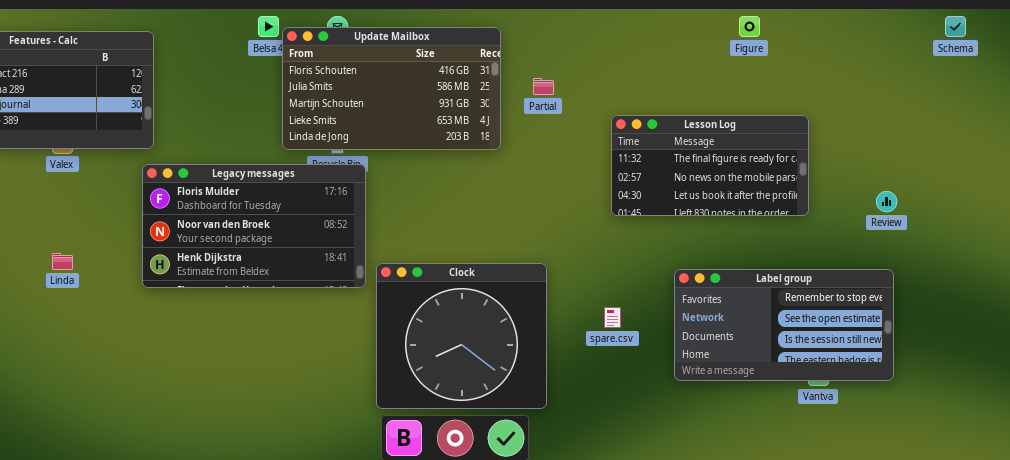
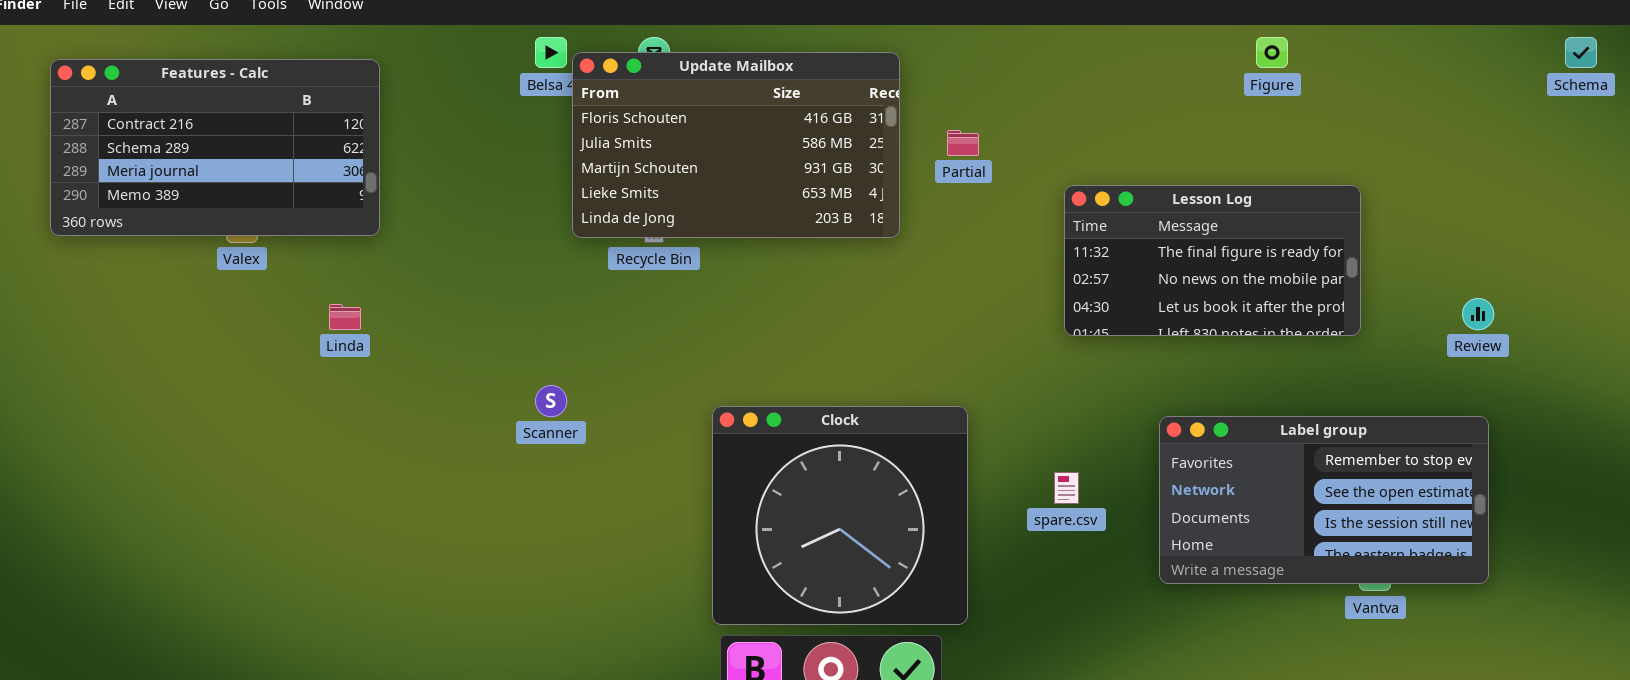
Legacy messages: [142,164,366,288] -> none, closed
Linda: [52,253,73,270] -> [329,304,361,330], moved

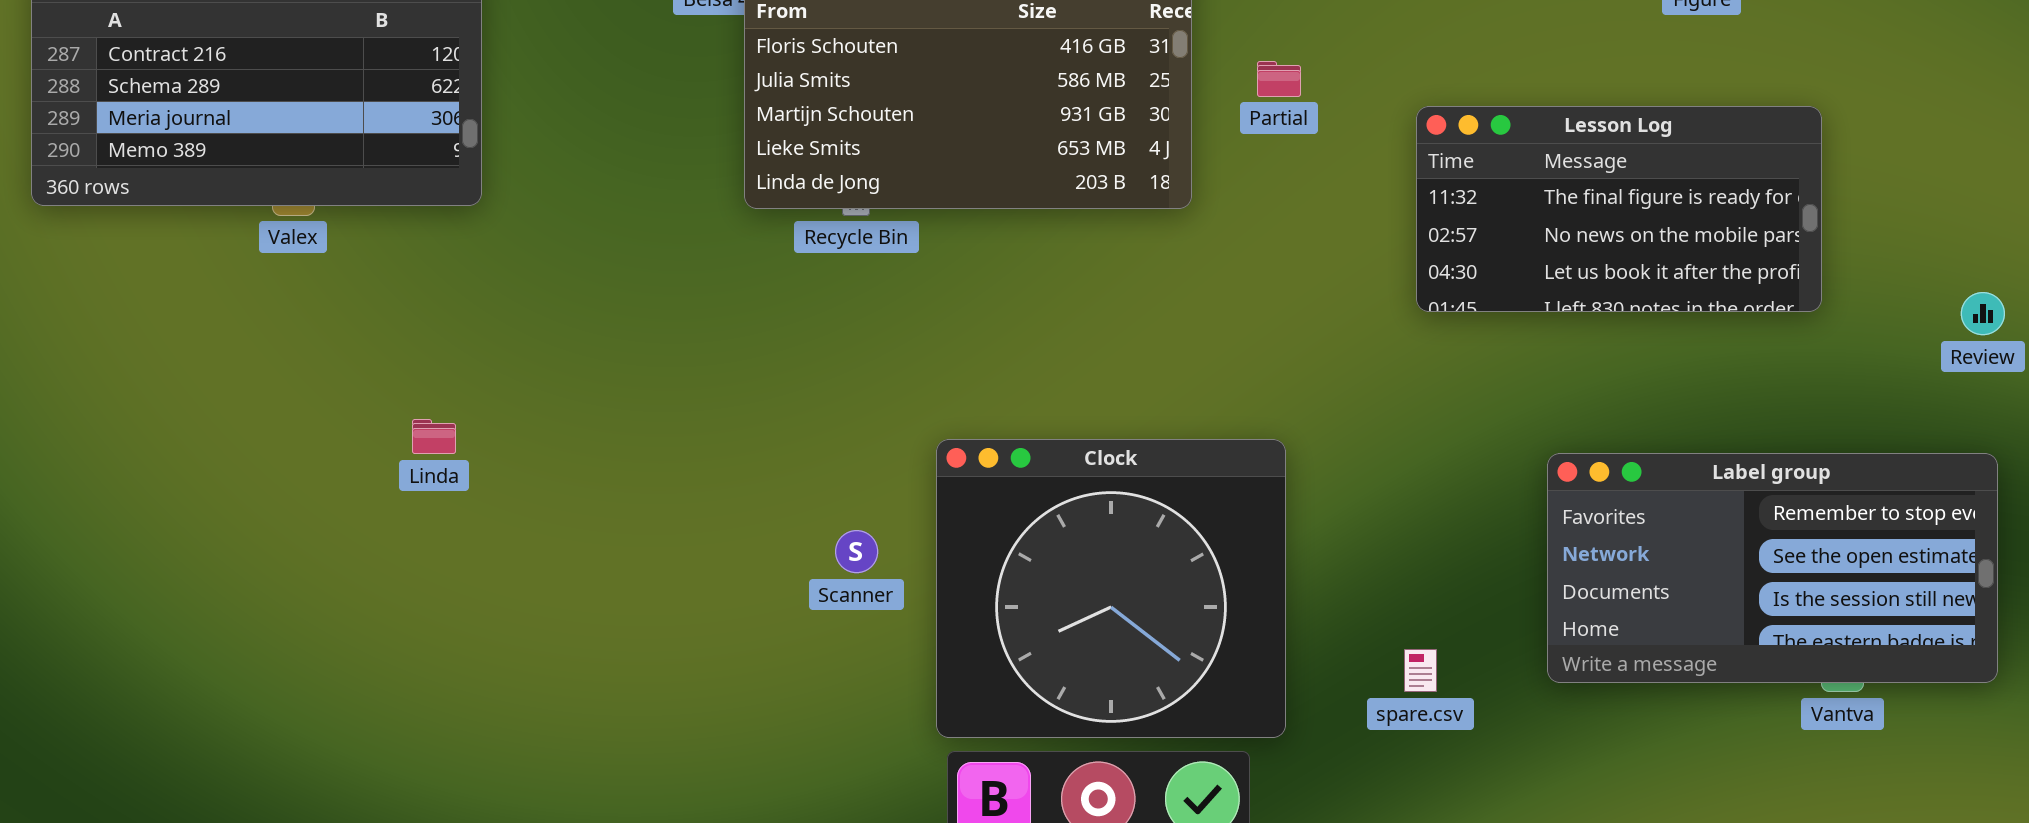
Lesson Log: [1064,185,1361,336] -> [1416,106,1822,312], moved
Linda: [329,304,361,330] -> [412,419,456,454], moved
Scanner: [535,385,567,417] -> [835,530,878,573], moved
spare.csv: [1054,472,1079,504] -> [1404,649,1437,692], moved

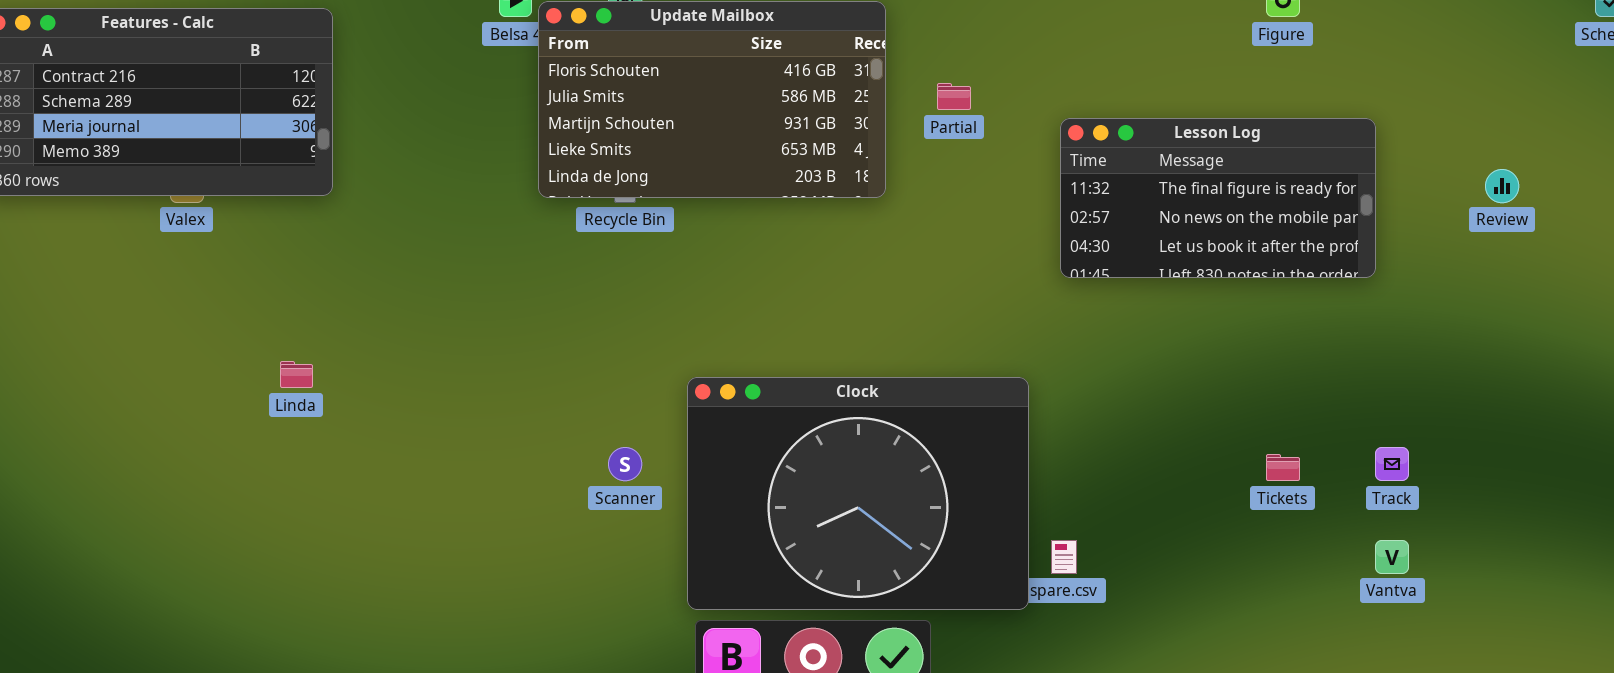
Review: [1961,292,2005,335] -> [1485,169,1519,203], moved
Clock: [936,439,1286,738] -> [687,377,1029,610], resized
Label group: [1547,453,1998,683] -> none, closed

